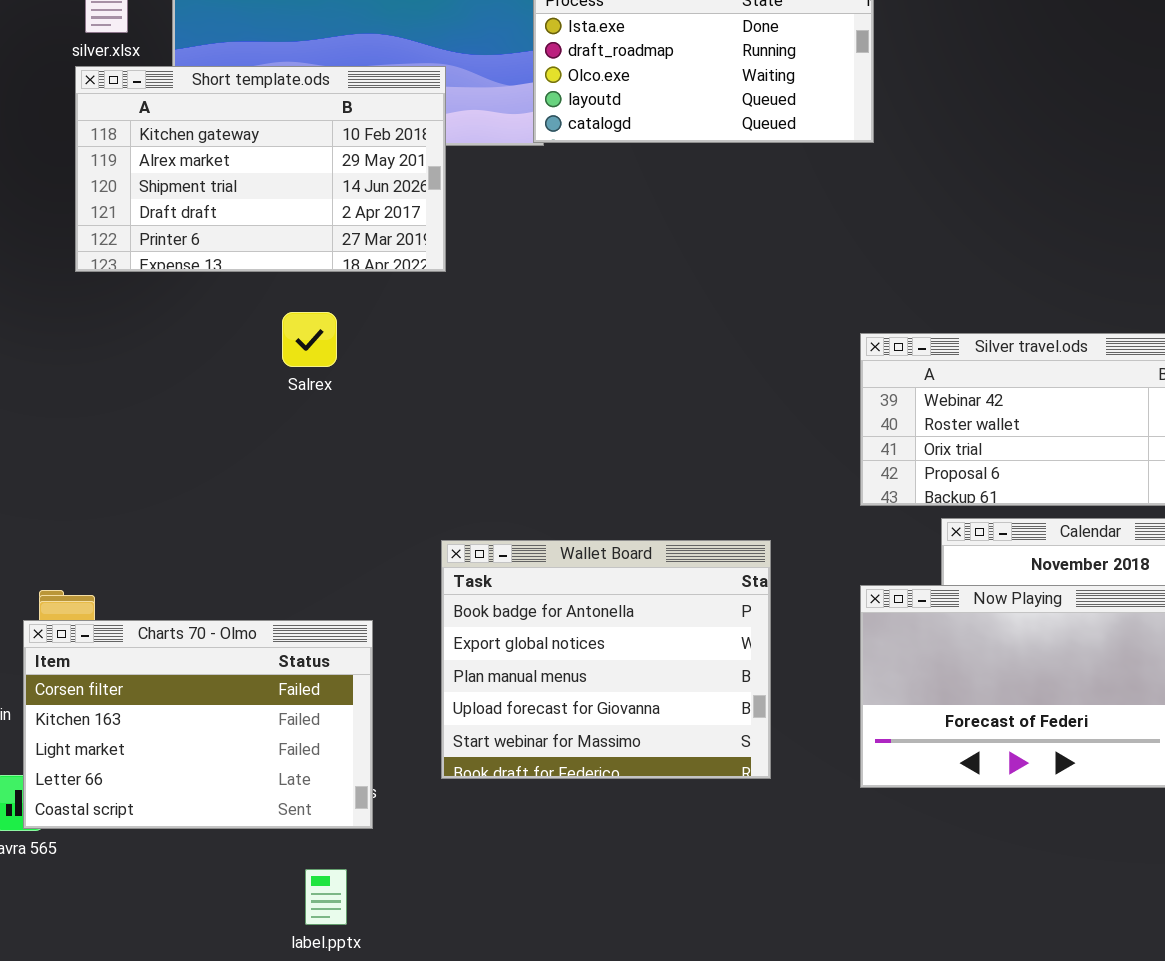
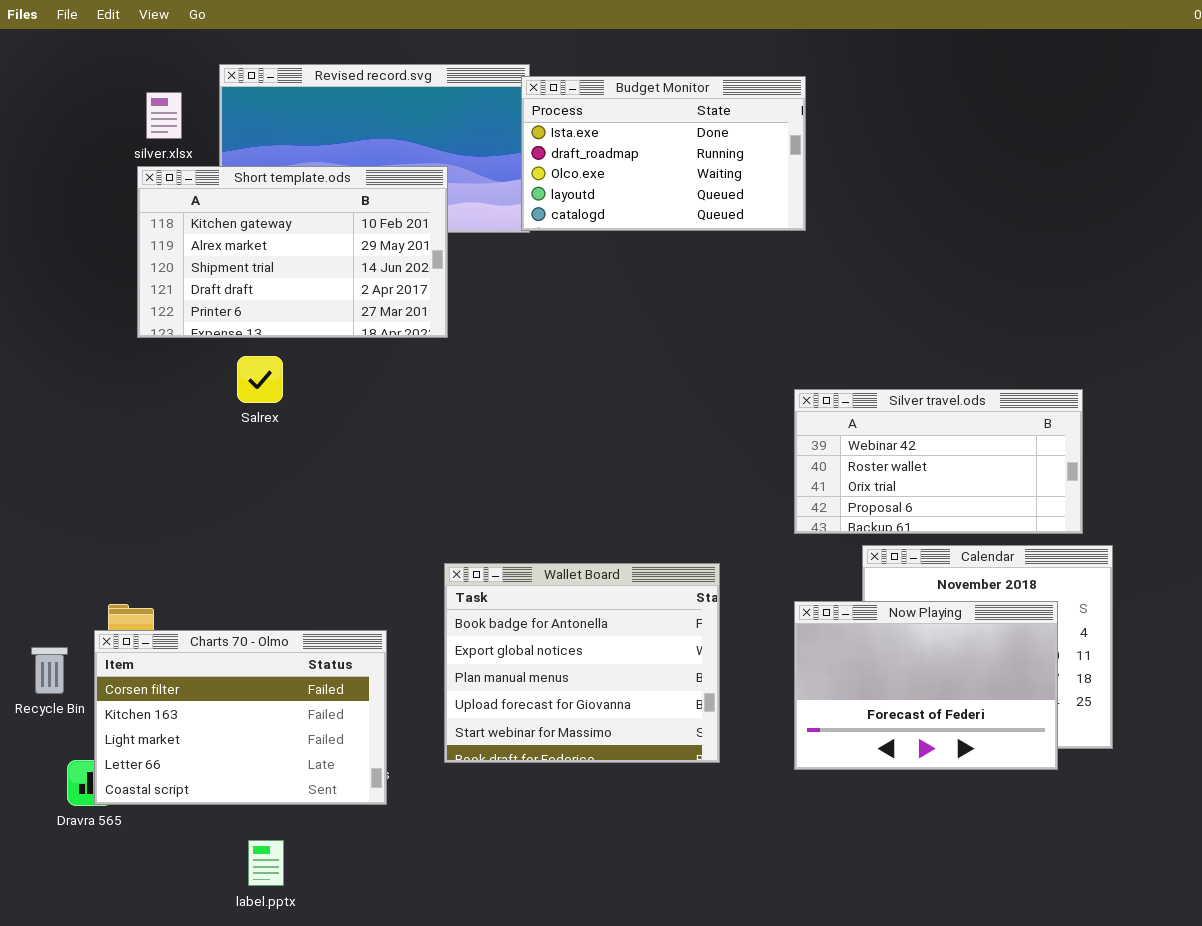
Salrex: [282,312,337,367] -> [237,356,283,403], moved
label.pptx: [305,869,347,925] -> [248,840,284,886], moved

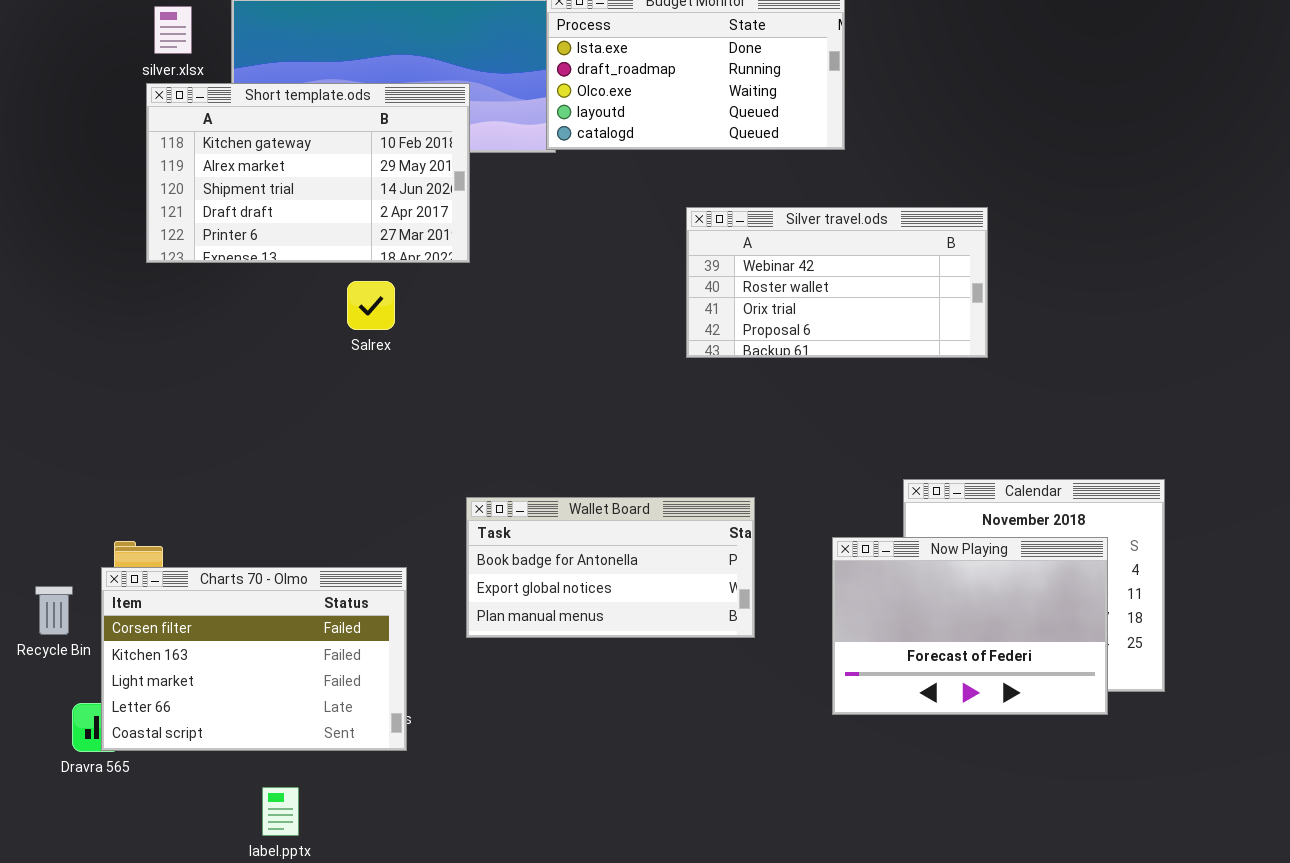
Salrex: [237,356,283,403] -> [347,281,395,330], moved
Silver travel.ods: [794,389,1083,534] -> [686,207,988,358], moved
Wallet Board: [444,563,720,763] -> [466,497,755,638], resized

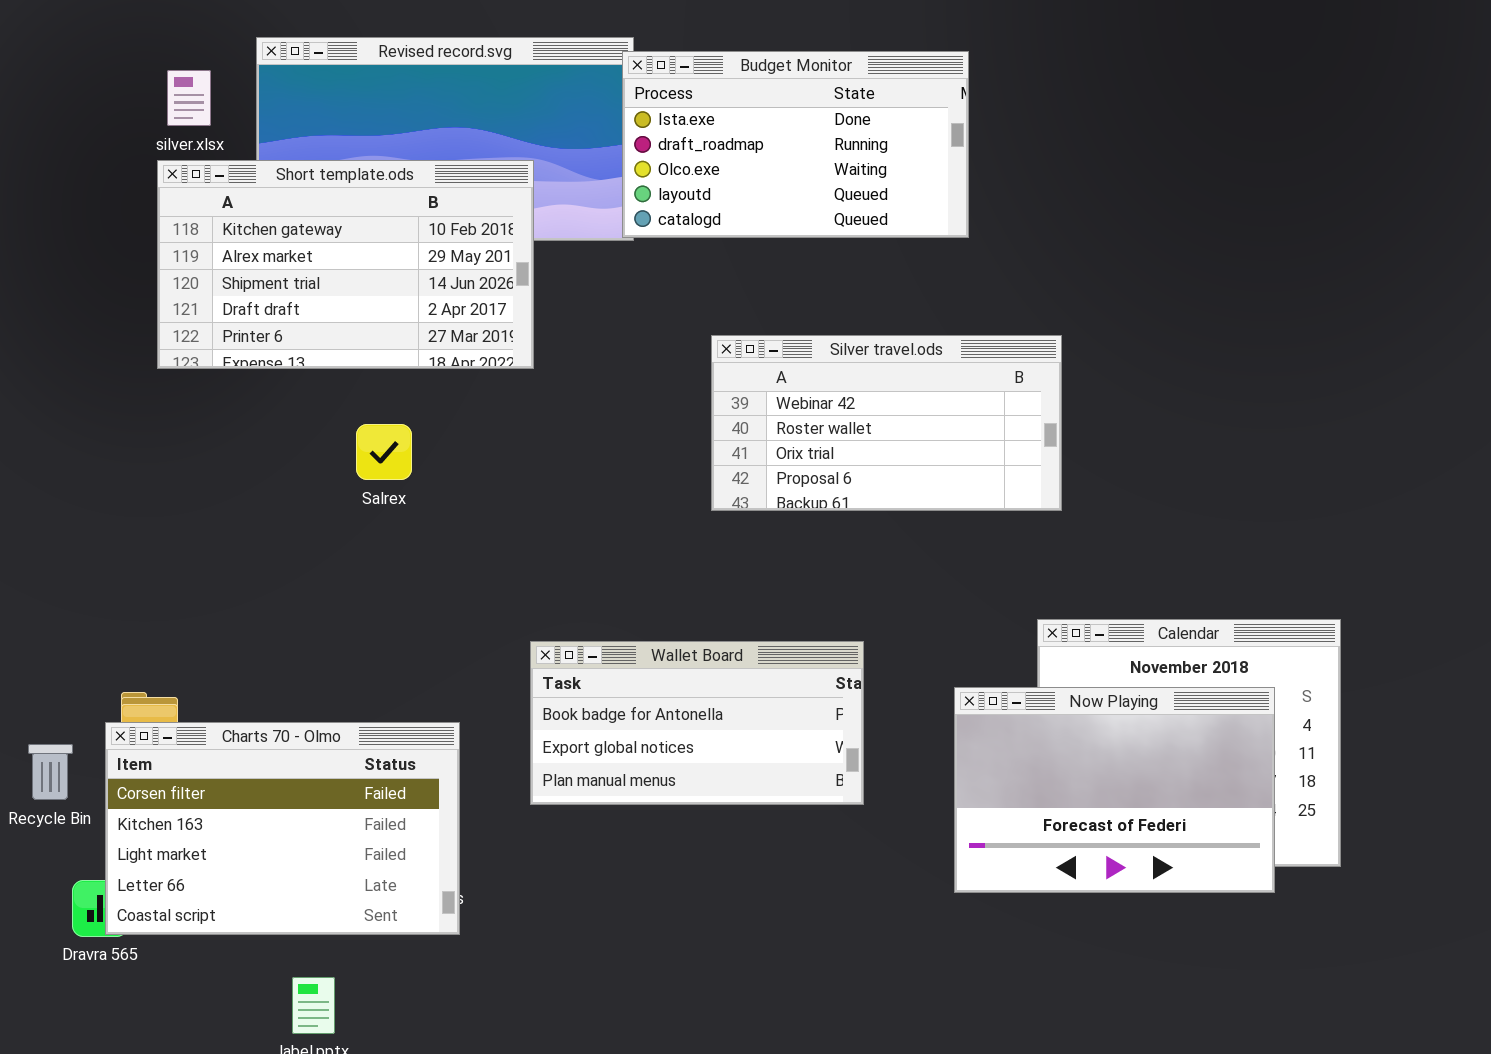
Silver travel.ods: [686,207,988,358] -> [711,335,1062,511], moved
Salrex: [347,281,395,330] -> [356,424,412,480], moved

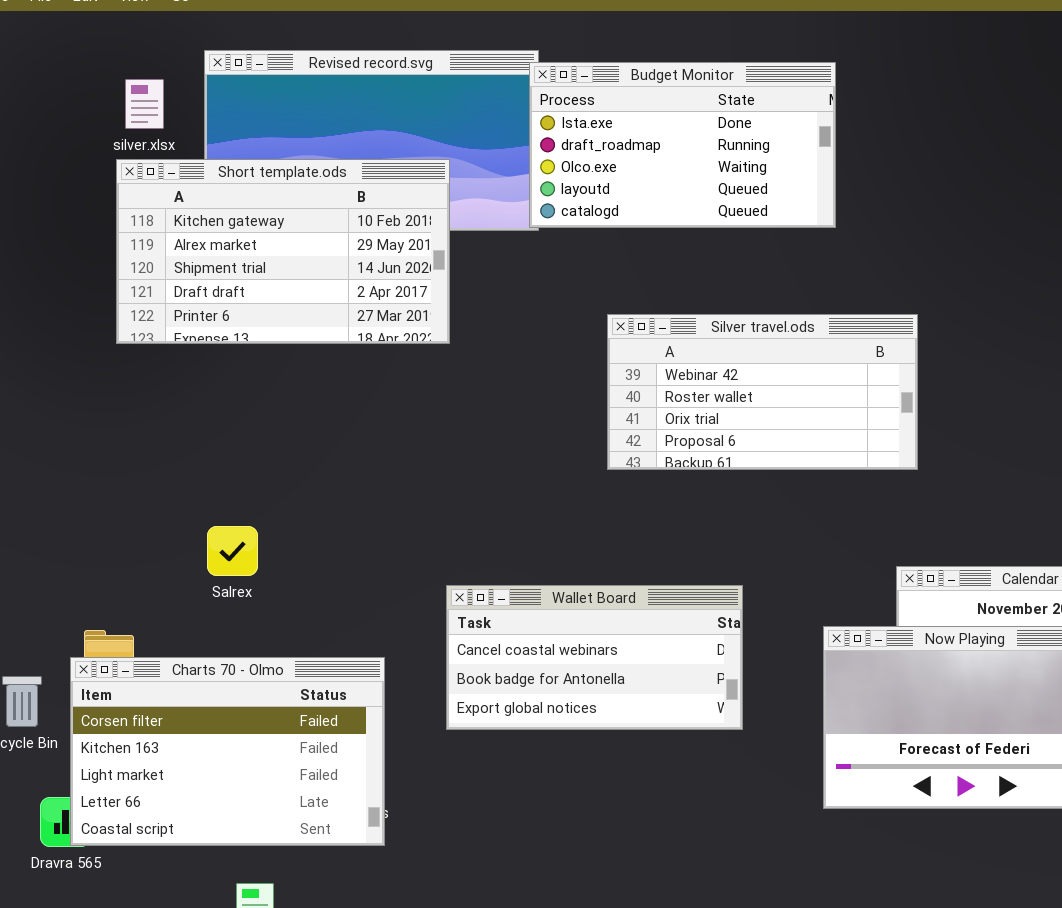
Salrex: [356,424,412,480] -> [207,526,258,576], moved
Wallet Board: [530,641,864,805] -> [446,585,743,730], scrolled up 1 row

